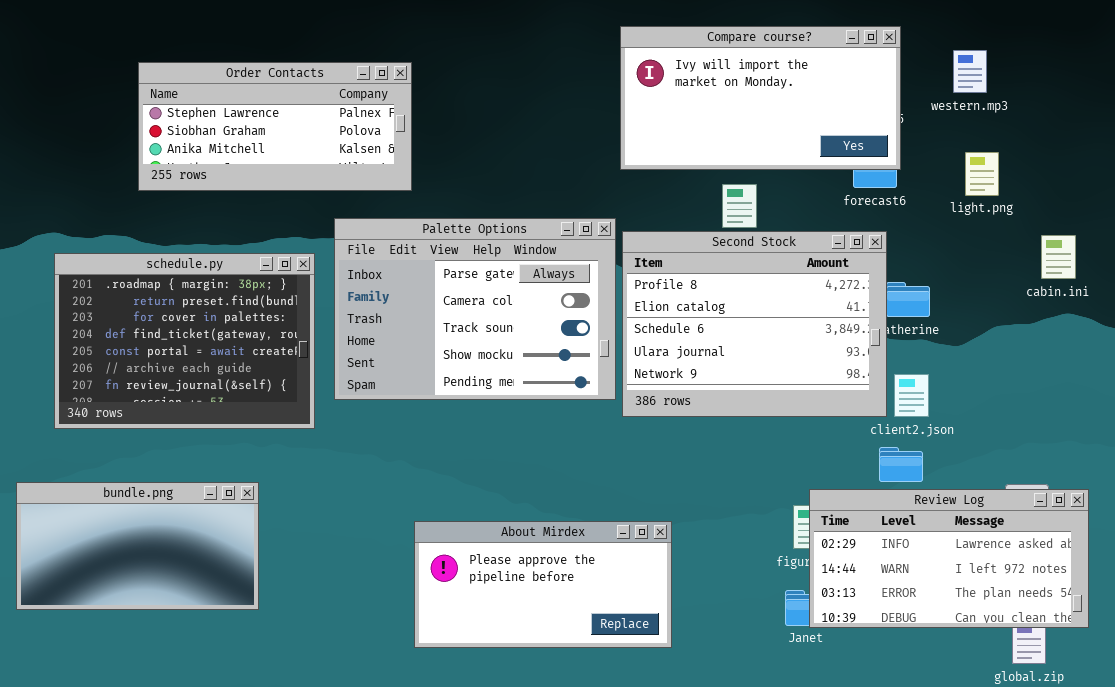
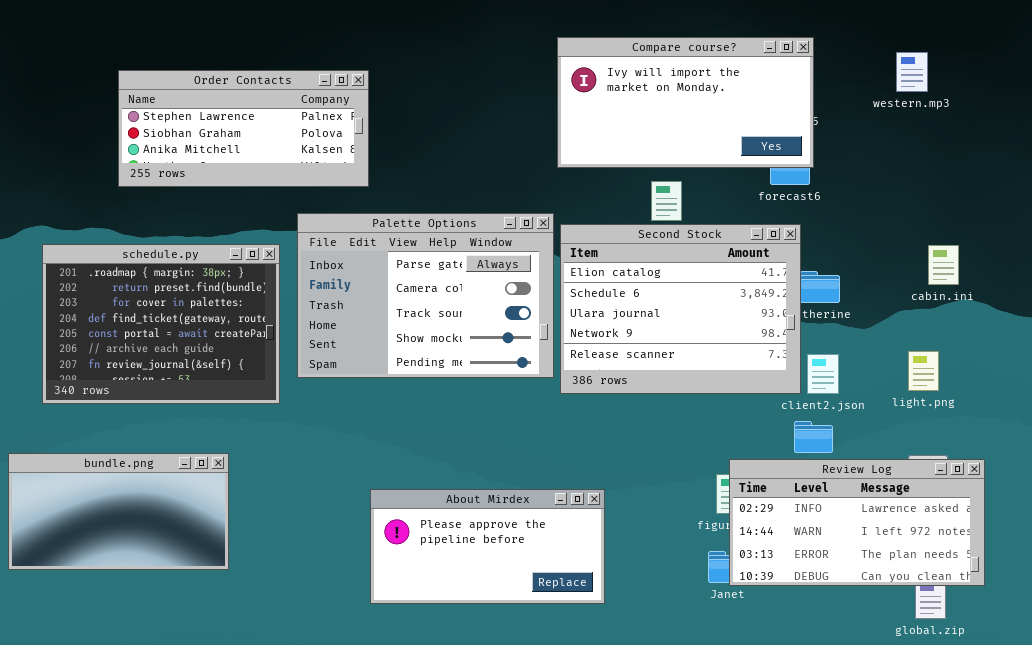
western.mp3: [953,50,987,93] -> [896,52,928,92], moved
light.png: [965,152,999,196] -> [908,351,939,391], moved
Second Stock: [622,231,887,417] -> [560,224,801,394], scrolled down 1 row
cabin.ini: [1041,235,1076,279] -> [928,245,959,285], moved

